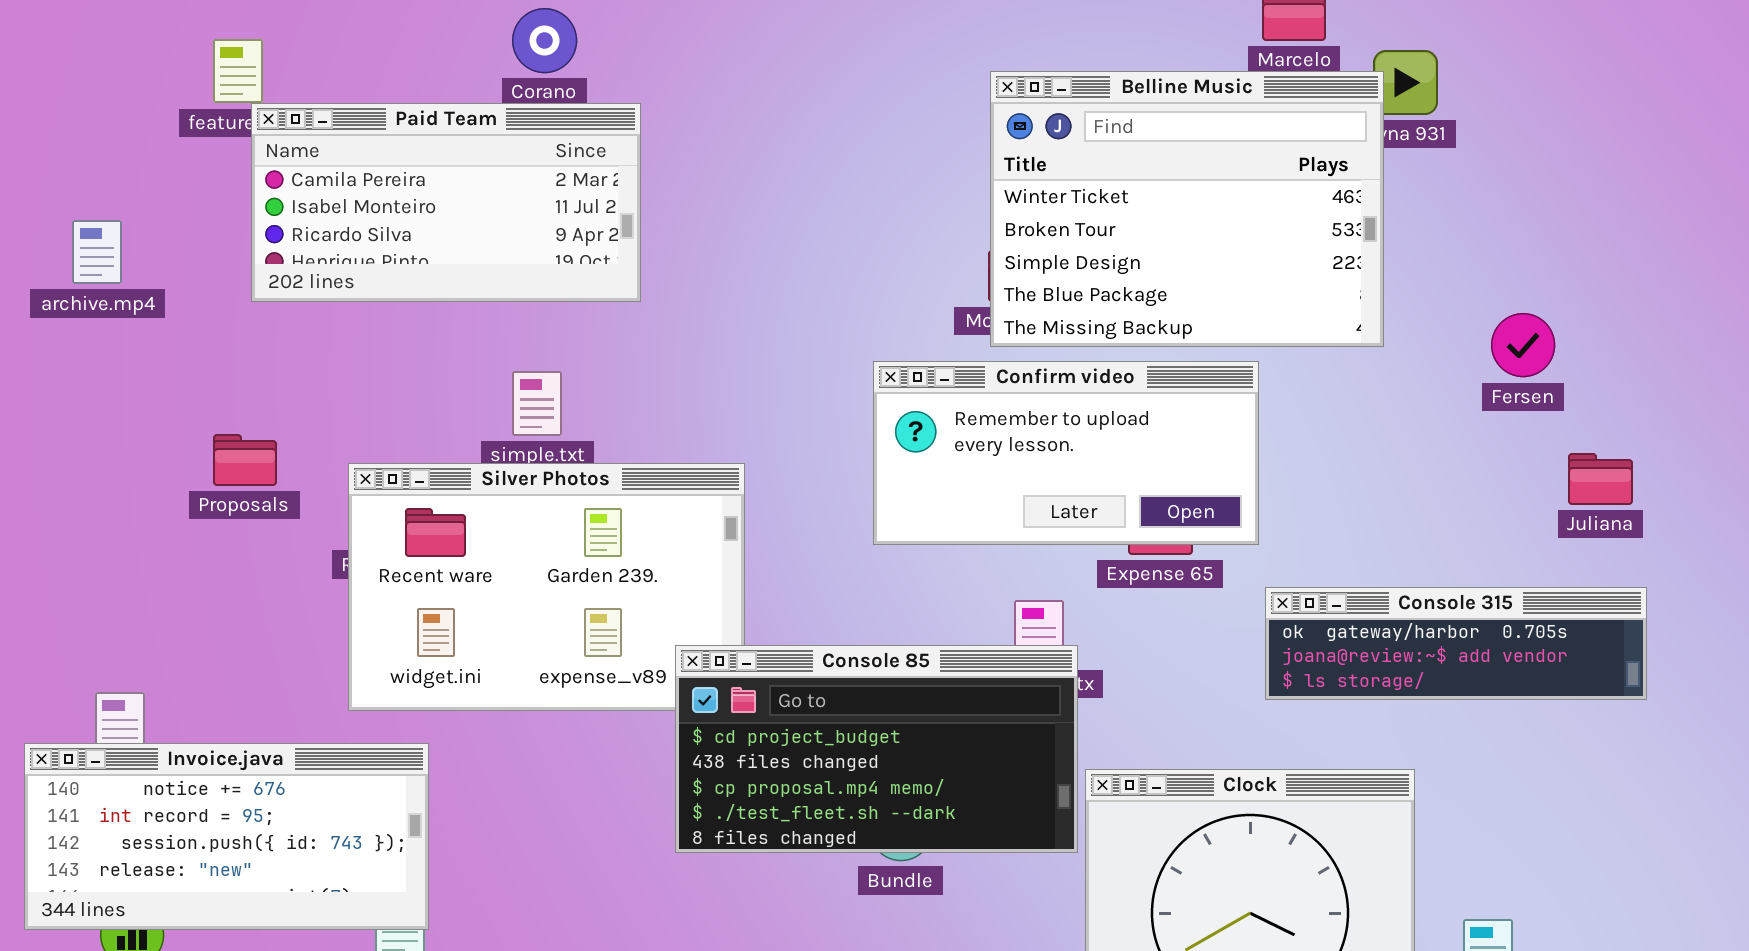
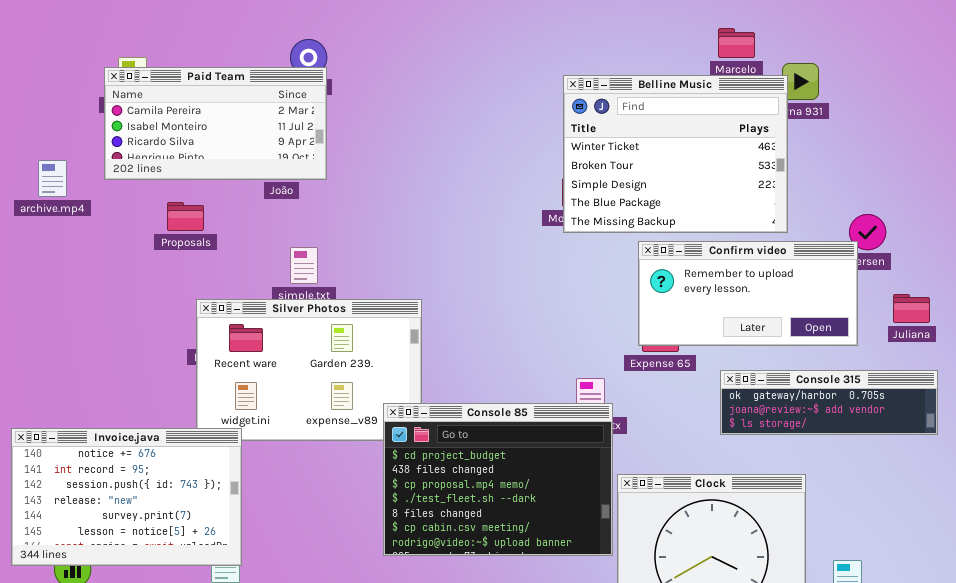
Paid Team: [251,103,641,302] -> [104,67,327,180], moved
Confirm video: [873,361,1259,545] -> [638,241,858,346], moved
Proposals: [213,434,277,486] -> [167,202,204,231], moved
Console 85: [675,645,1078,853] -> [383,403,613,556], resized
Invoice.java: [24,743,429,930] -> [11,428,242,566], resized

